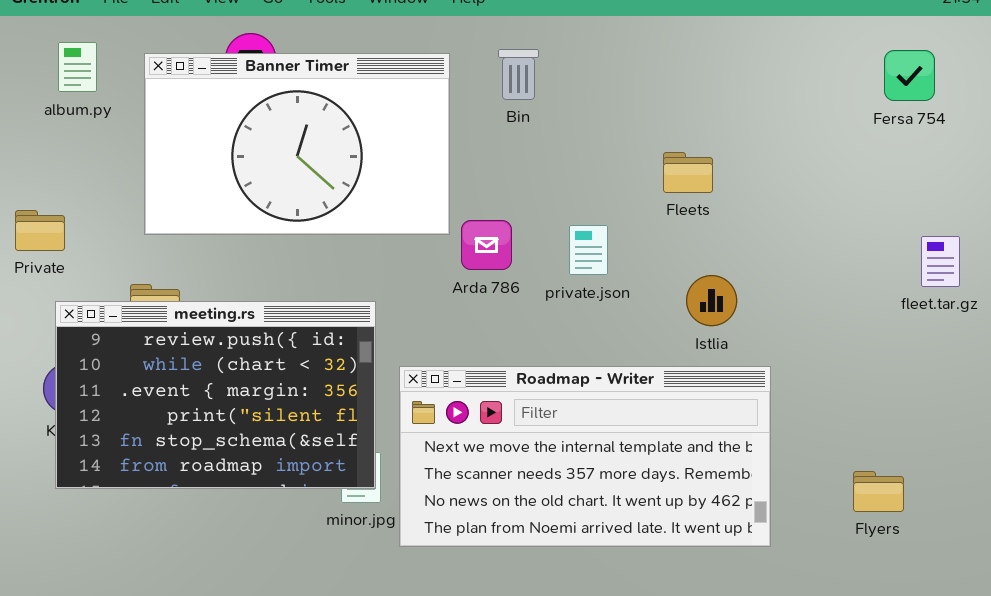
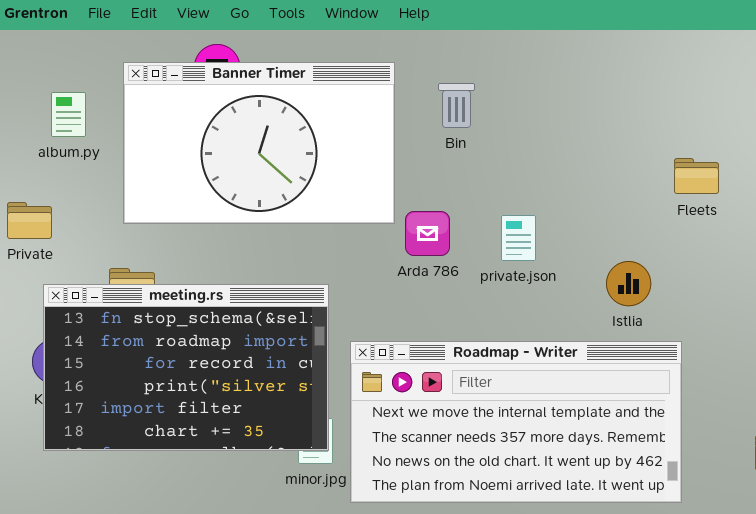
album.py: [58,42,97,92] -> [51,92,86,137], moved
Bin: [498,49,539,100] -> [438,83,475,128], moved
Fleets: [663,152,713,193] -> [674,158,719,194], moved
meeting.rs: [55,301,376,489] -> [43,284,329,451], scrolled down 4 rows

